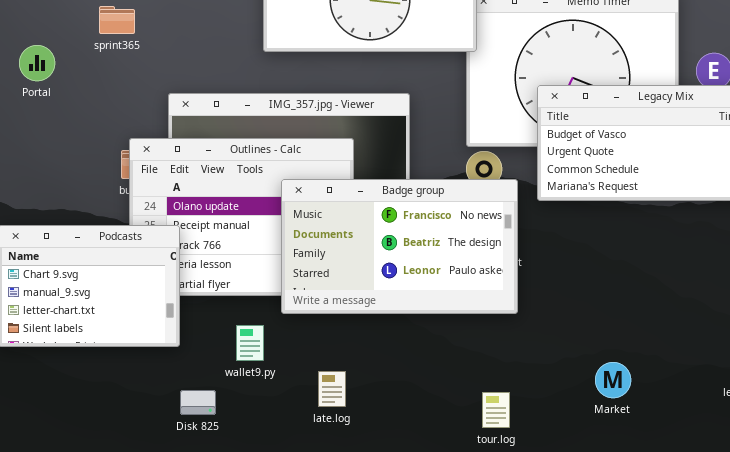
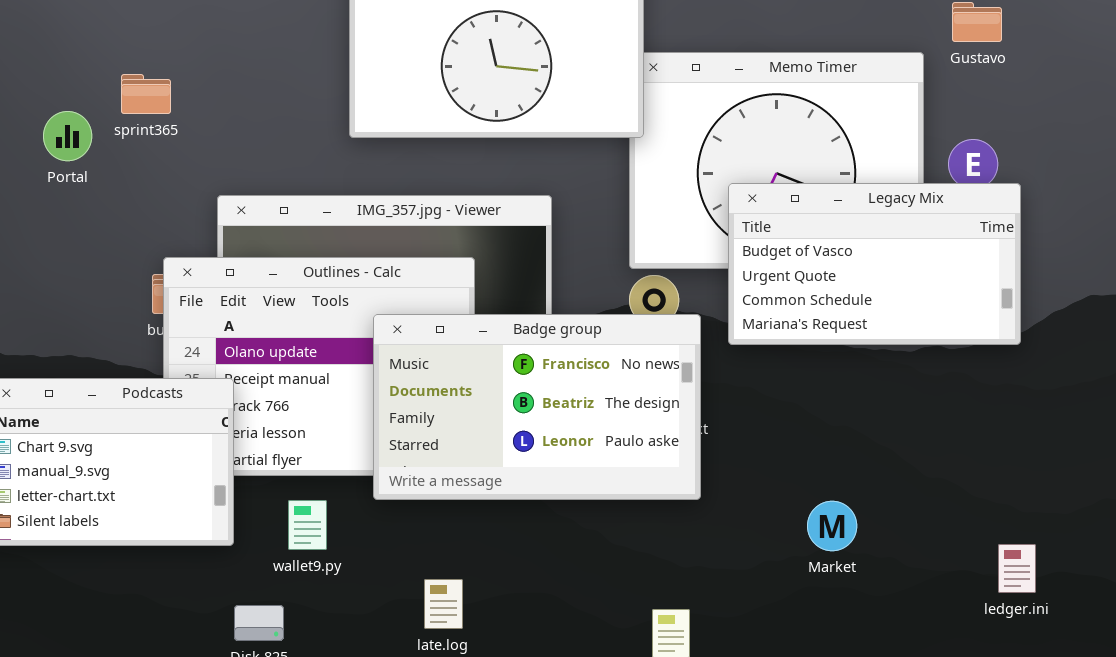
Portal: [19,45,55,81] -> [43,111,92,161], moved
wallet9.py: [236,325,264,361] -> [288,500,327,550], moved
Market: [595,362,631,398] -> [807,501,857,551], moved

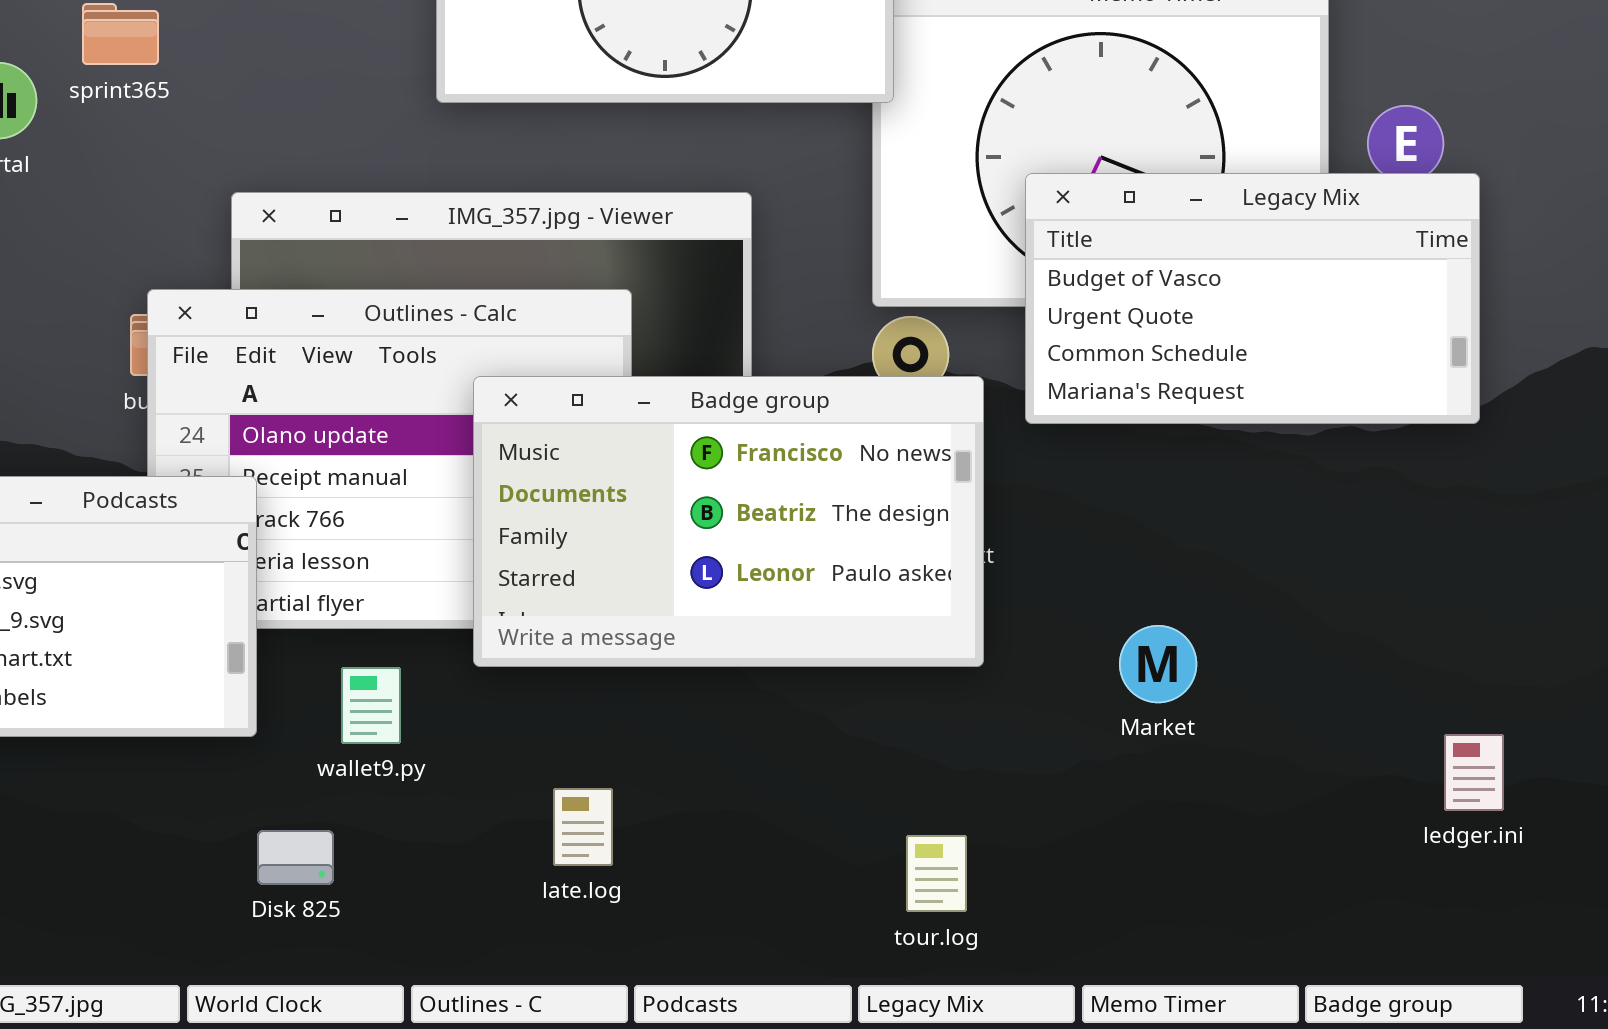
Market: [807,501,857,551] -> [1119,625,1197,703], moved

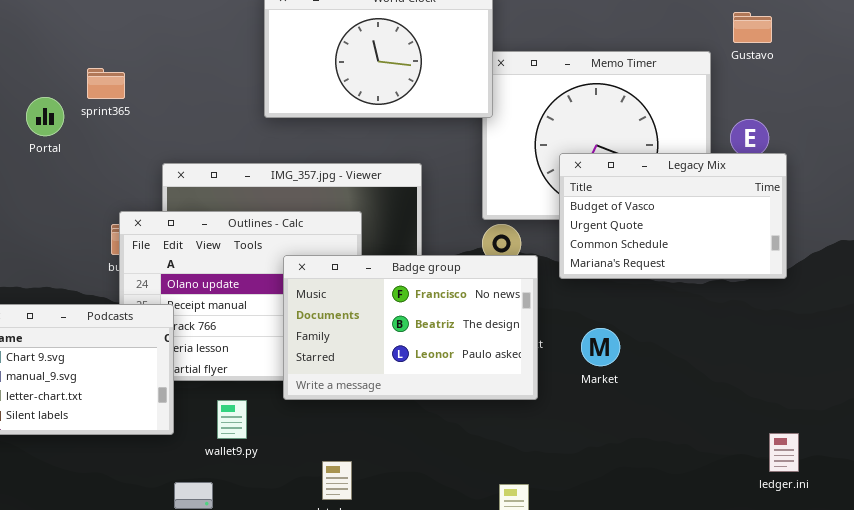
Market: [1119,625,1197,703] -> [581,328,620,366], moved

